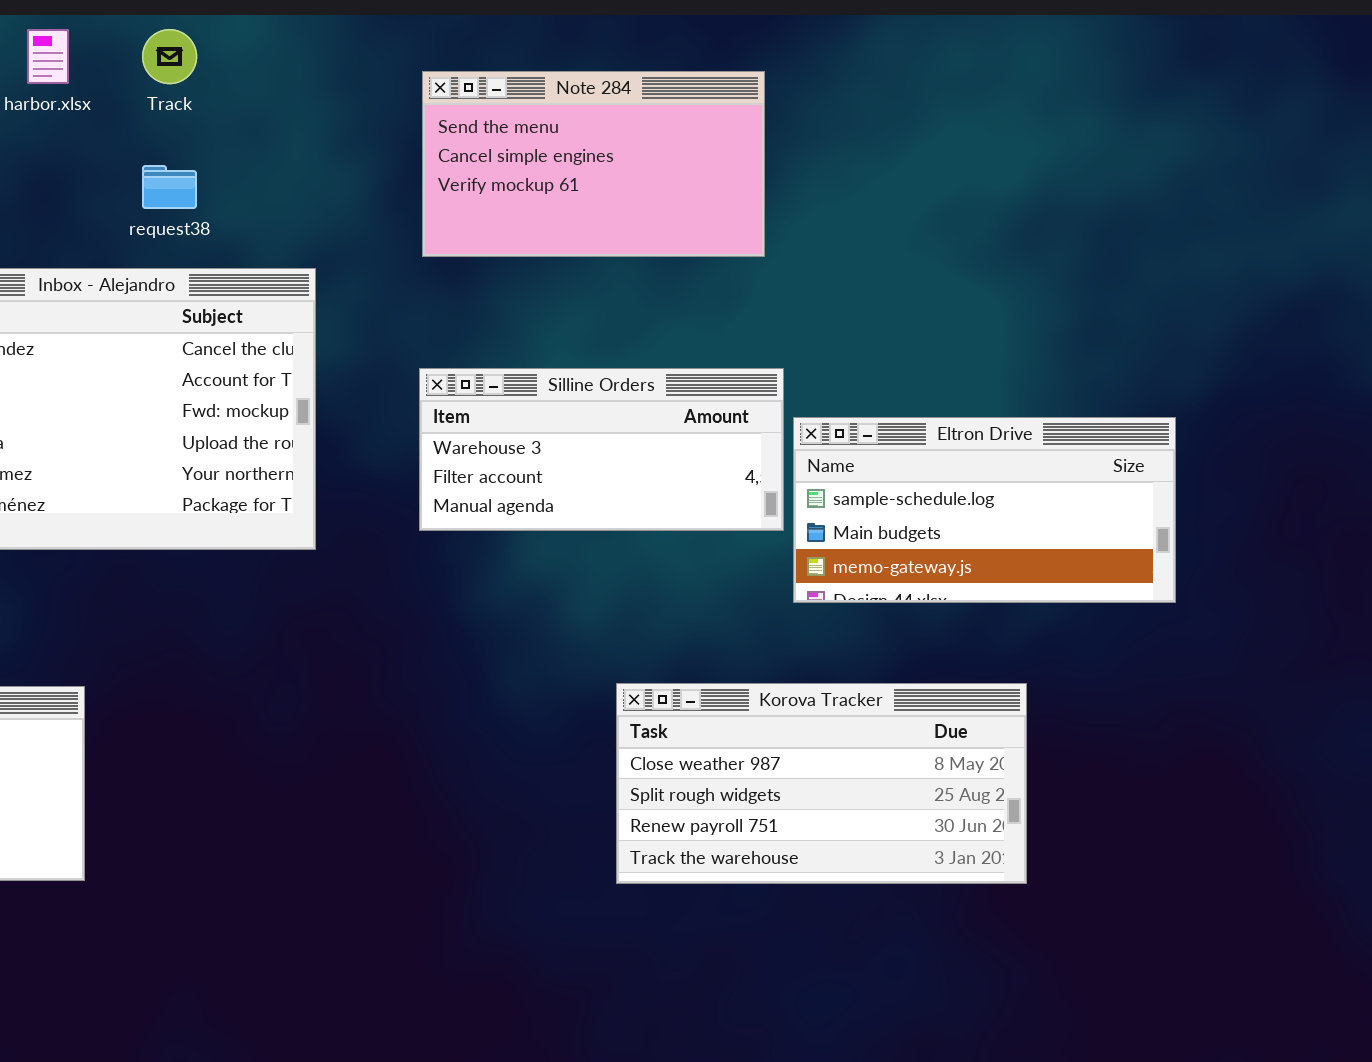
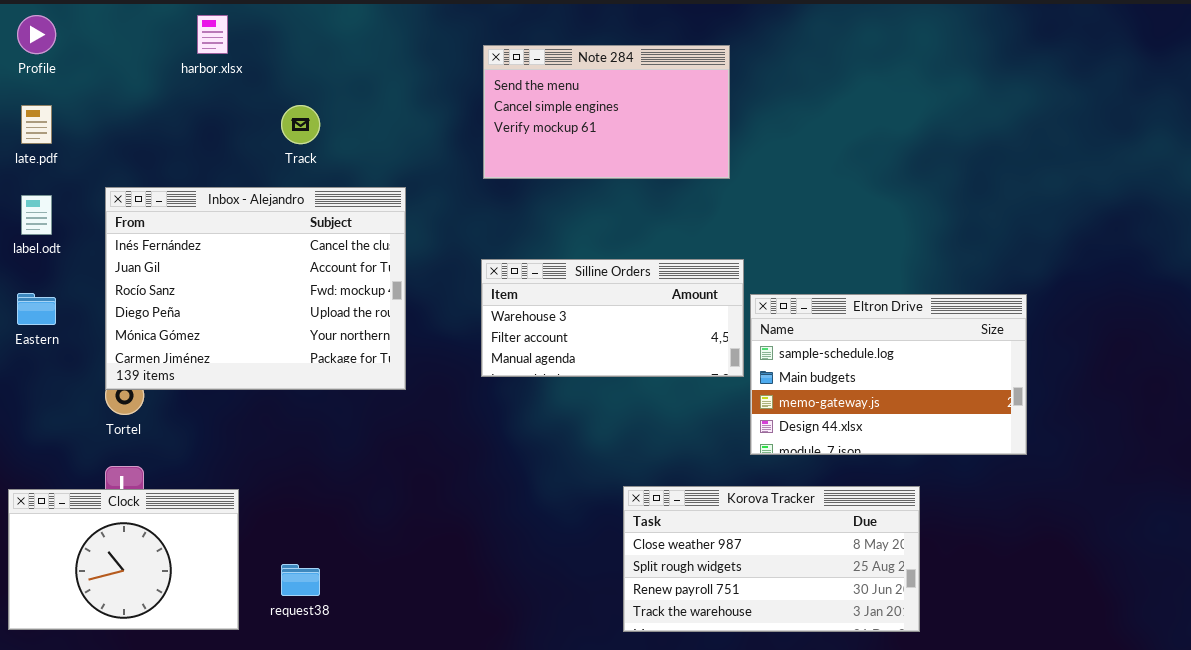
Track: [142,29,197,84] -> [281,105,320,144], moved
request38: [142,165,197,209] -> [281,564,320,596], moved
Eltron Drive: [793,417,1176,603] -> [750,294,1027,455], resized

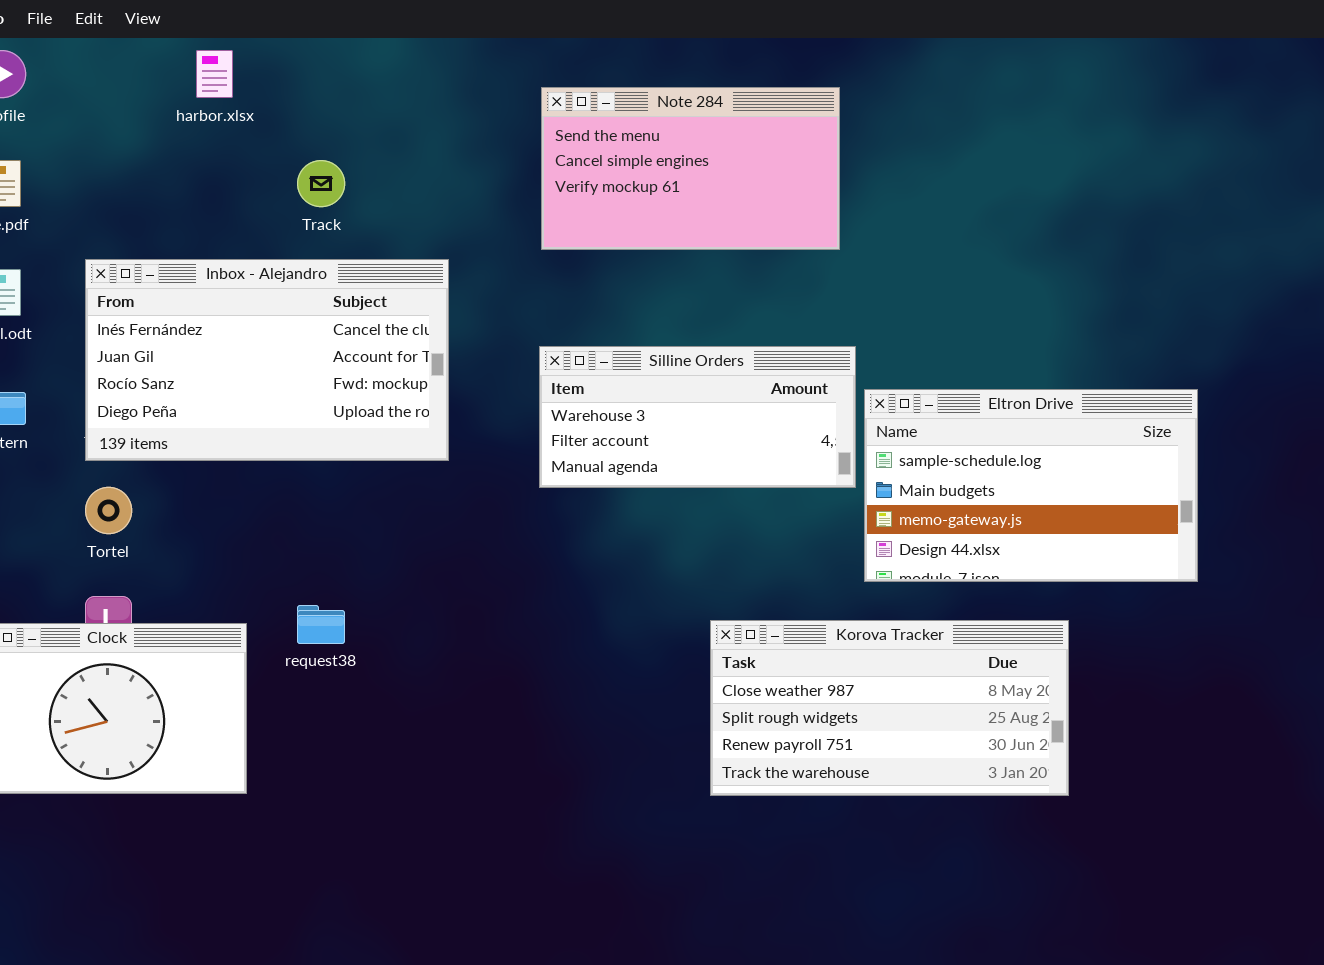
Inbox - Alejandro: [105,187,406,390] -> [85,259,449,461], resized
request38: [281,564,320,596] -> [297,605,345,644], moved

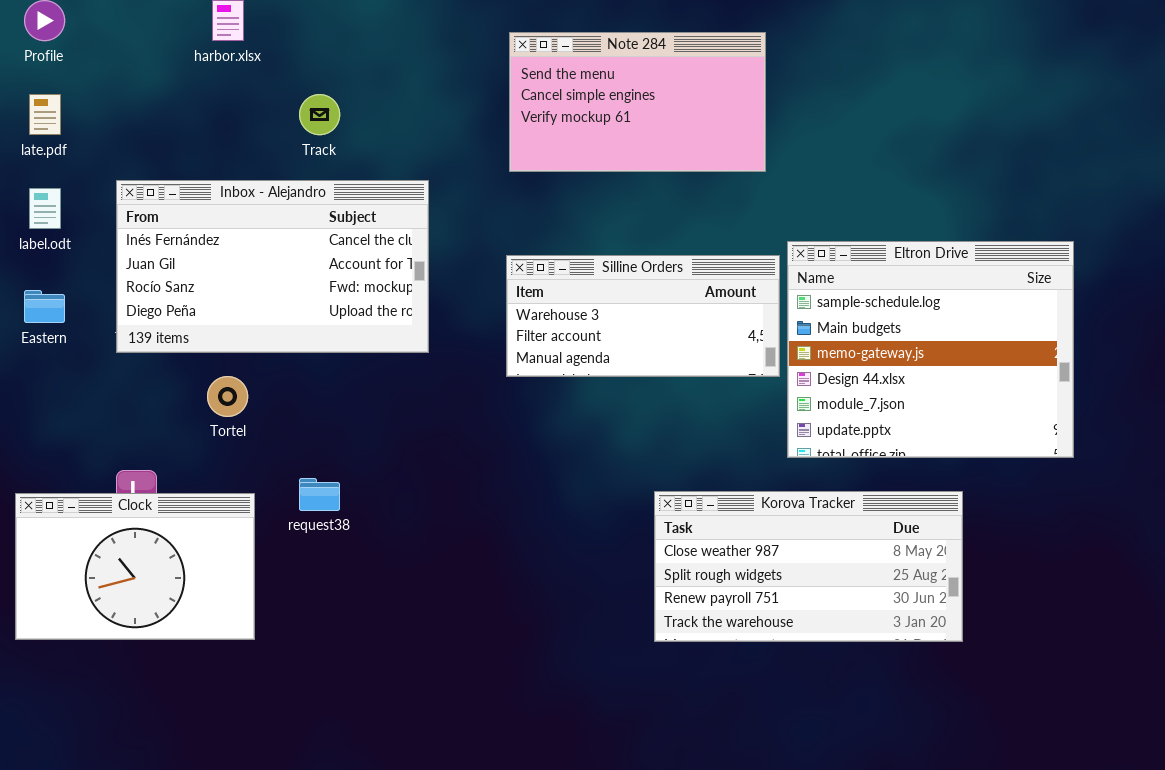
Eltron Drive: [864,389,1198,582] -> [787,241,1074,458], resized
Tortel: [85,487,132,534] -> [207,376,248,417], moved

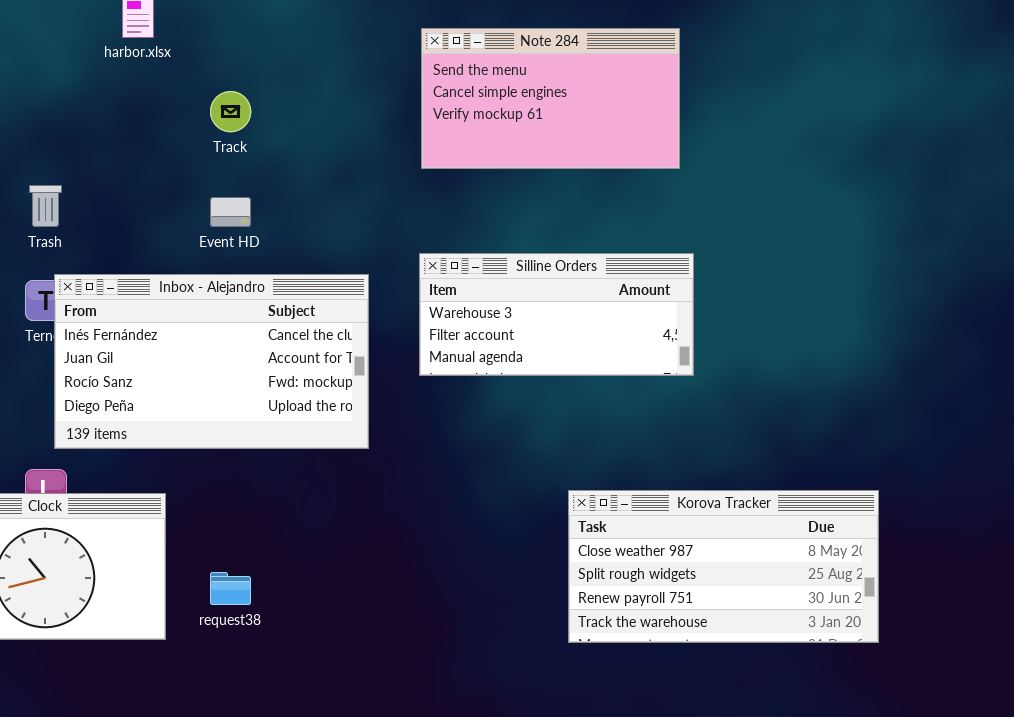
Inbox - Alejandro: [116,180,429,353] -> [54,274,369,449], moved
Eltron Drive: [787,241,1074,458] -> none, closed
request38: [299,478,340,511] -> [210,572,251,605], moved

